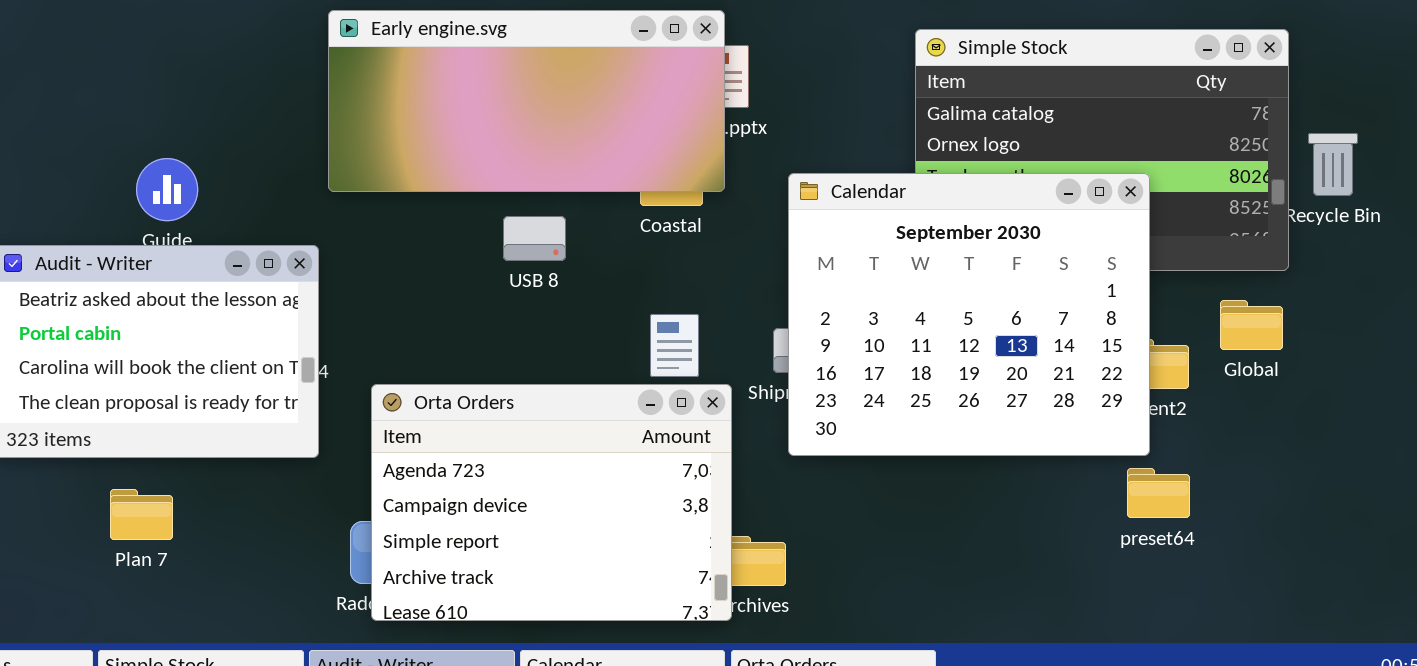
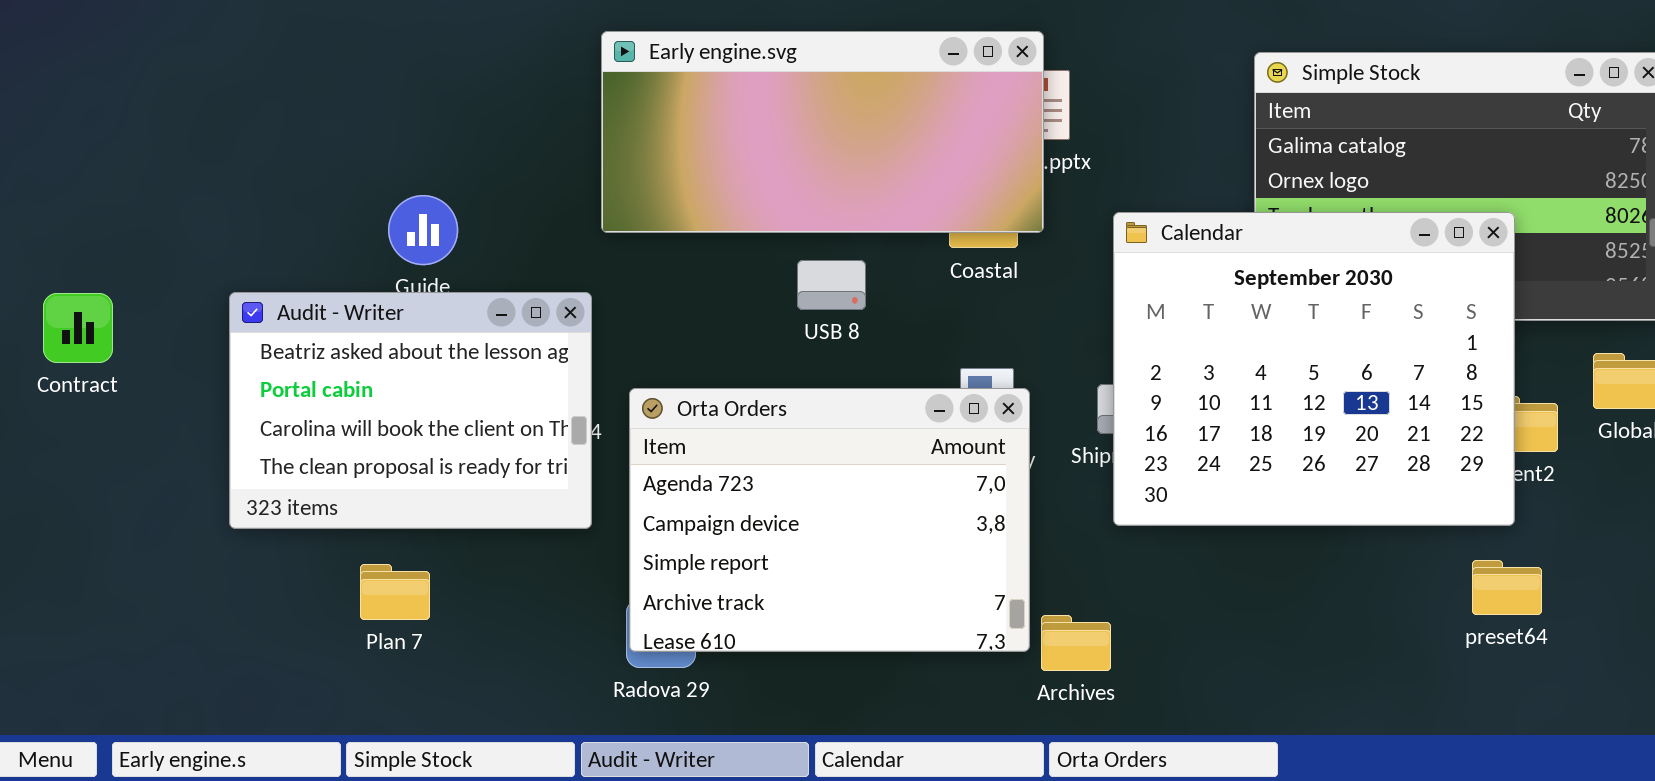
Orta Orders: [371,384,732,621] -> [629,388,1030,652], moved
preset64: [1127,468,1190,518] -> [1472,560,1542,615], moved

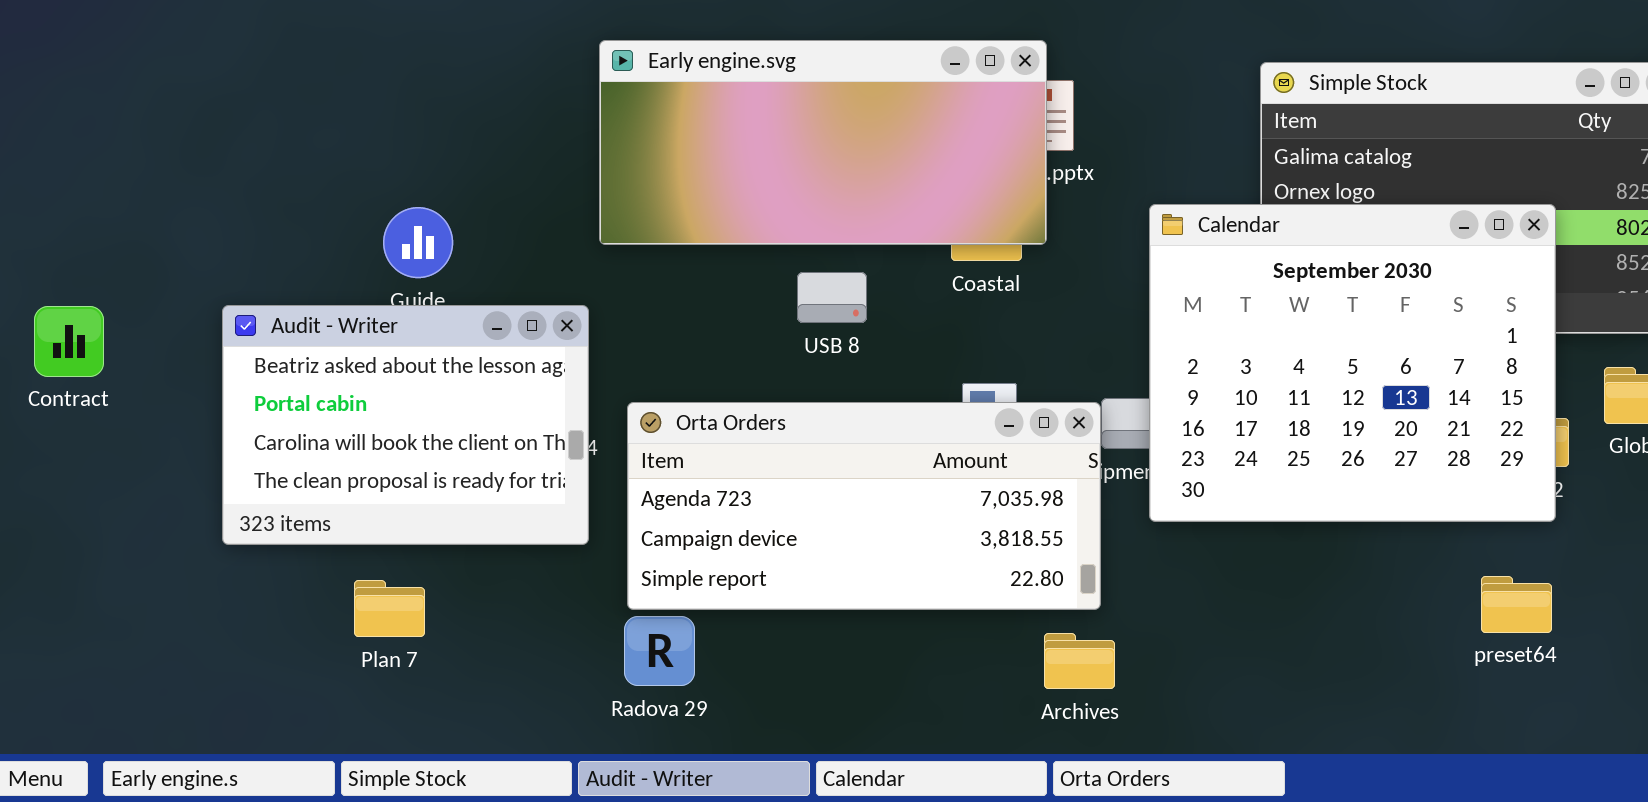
Calendar: [1113,212,1515,526] -> [1149,204,1556,522], moved
Orta Orders: [629,388,1030,652] -> [627,402,1101,610], resized

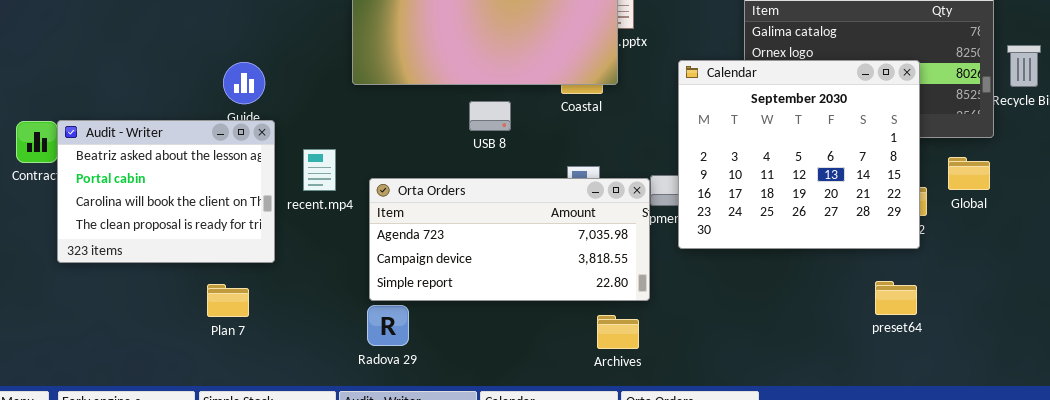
Audit - Writer: [222,305,589,545] -> [57,120,275,263], moved
Archives: [1044,633,1115,689] -> [597,315,639,349], moved

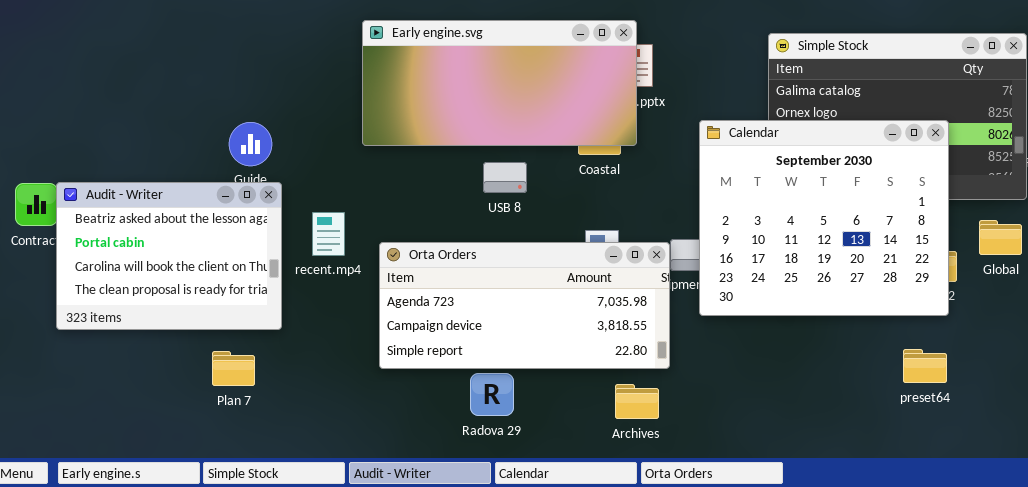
Radova 29: [367,305,409,346] -> [470,373,514,416], moved

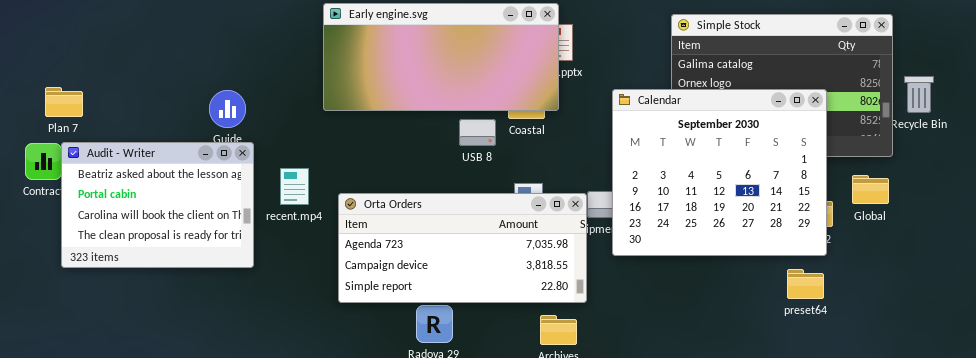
USB 8: [483,162,527,193] -> [459,119,496,146], moved
preset64: [903,349,947,383] -> [787,269,824,299], moved
Plan 7: [212,351,255,386] -> [45,87,83,117], moved

